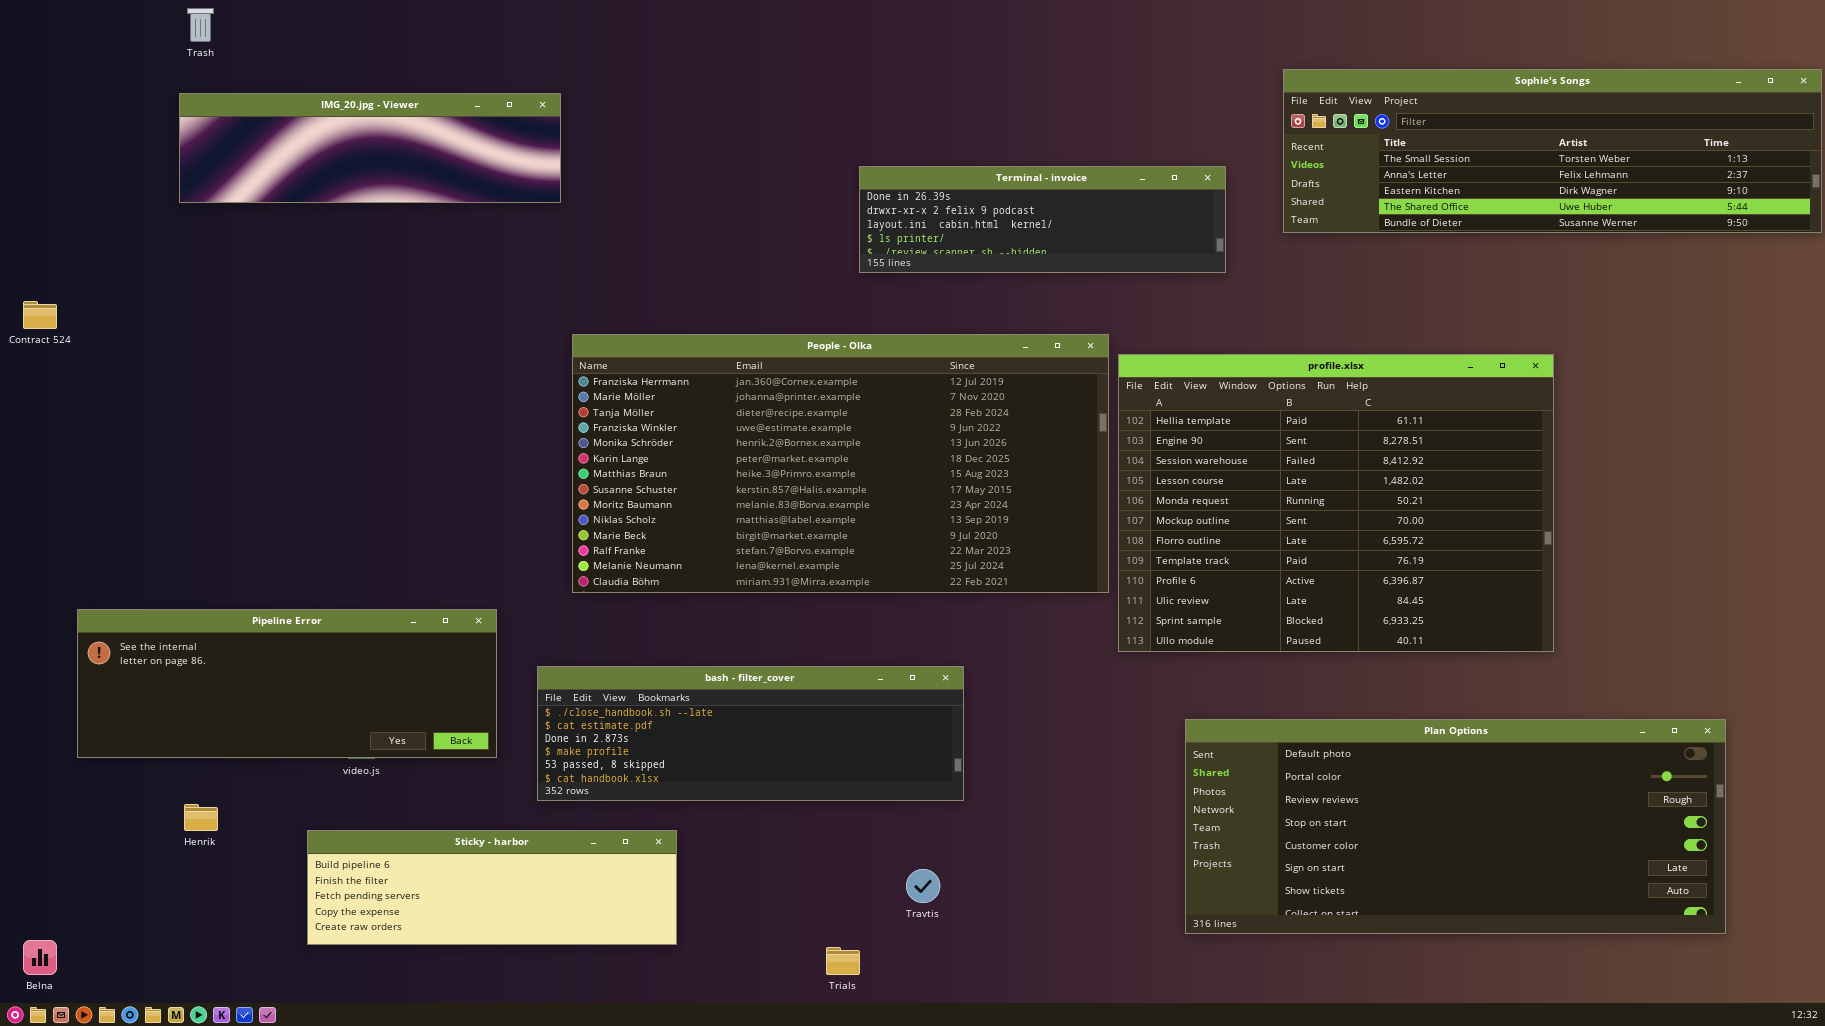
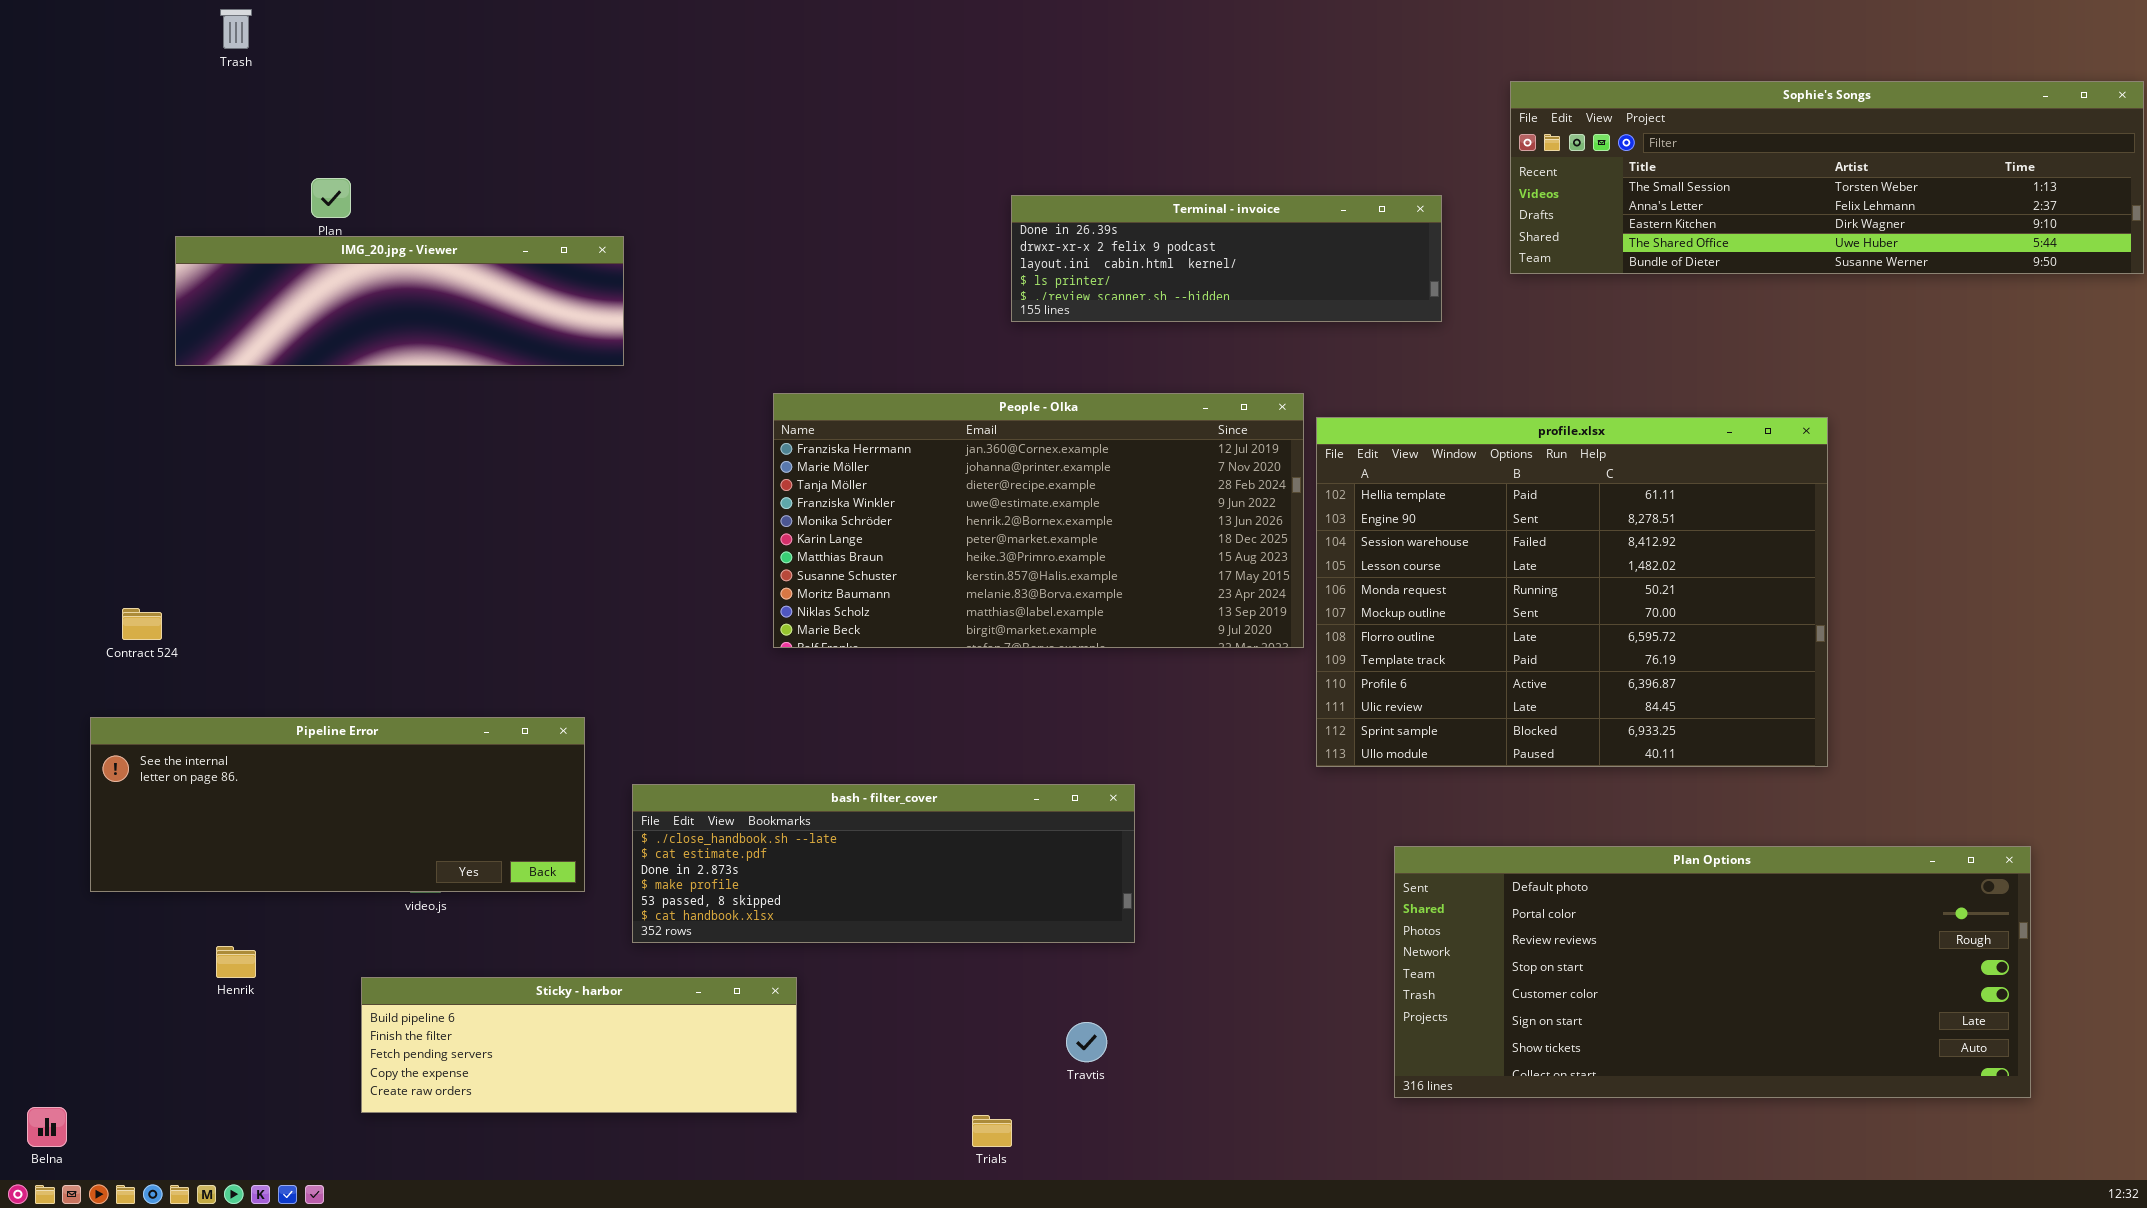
IMG_20.jpg - Viewer: [179,93,561,203] -> [175,236,624,366], moved
Contract 524: [23,301,57,329] -> [122,608,162,640], moved
People - Olka: [572,334,1109,593] -> [773,393,1304,648], resized

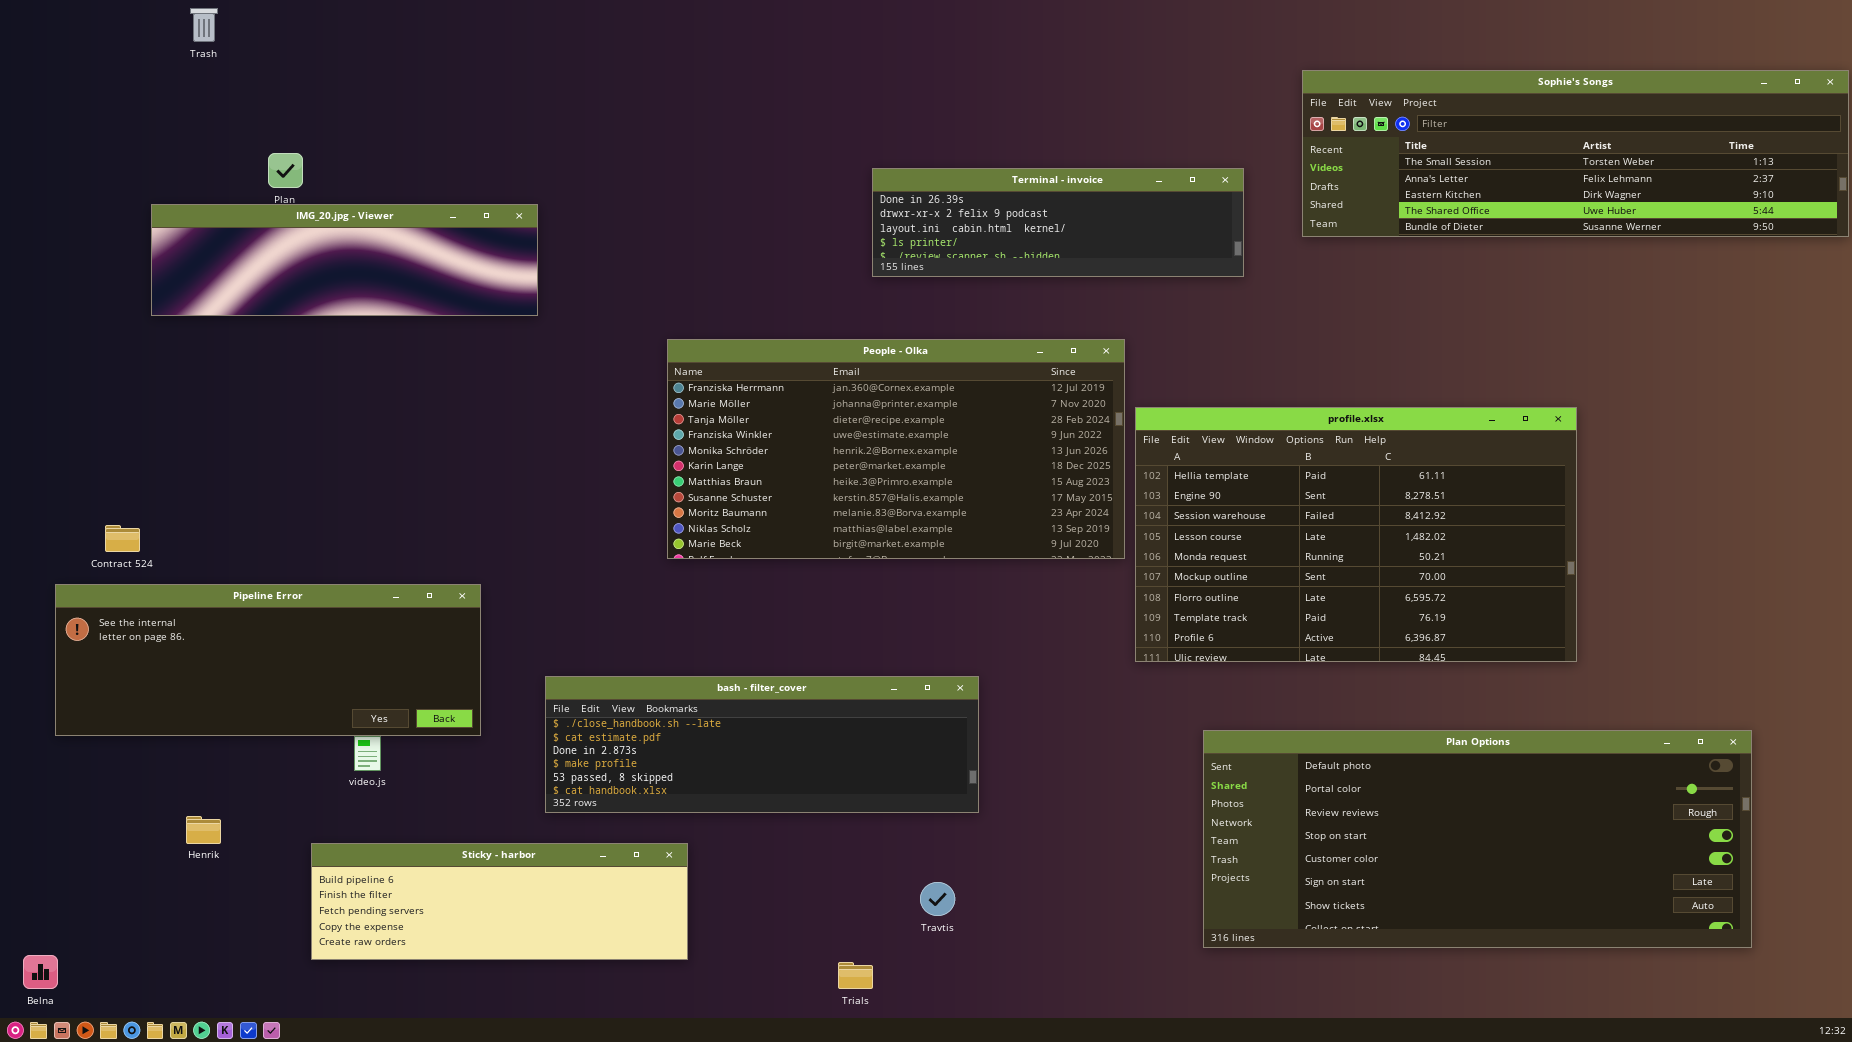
profile.xlsx: [1316,417,1828,767] -> [1135,407,1577,662], resized
Pipeline Error: [90,717,585,892] -> [55,584,481,736], moved

